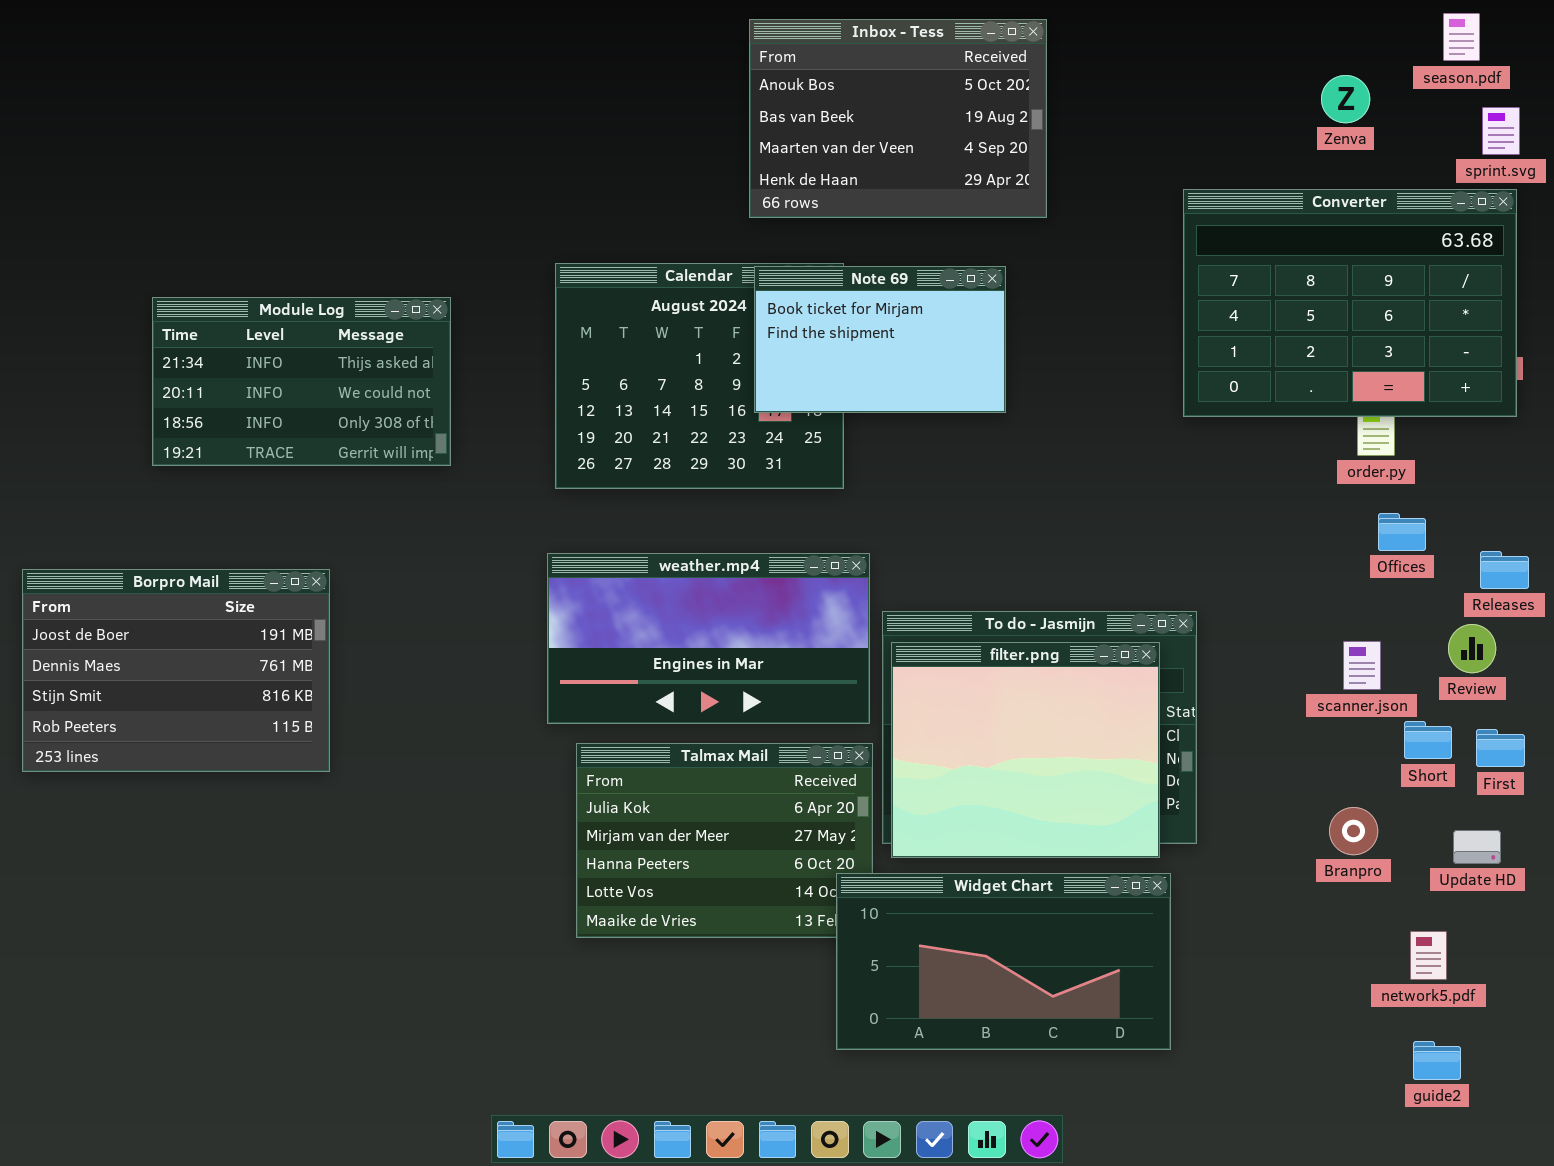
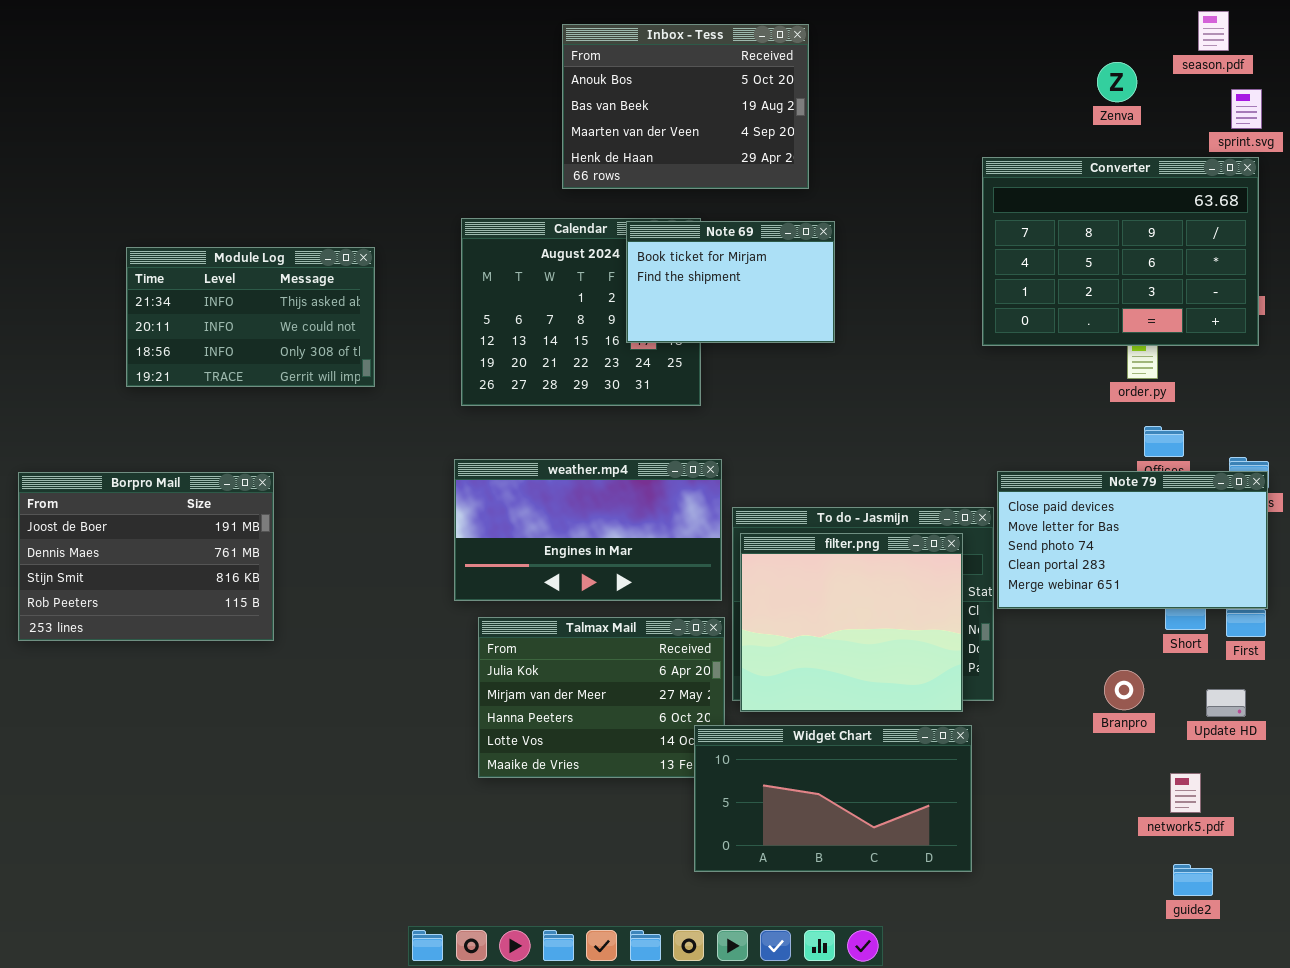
Inbox - Tess: [749,19,1047,218] -> [562,24,809,189], moved
Note 79: none -> [997,471,1268,609], opened

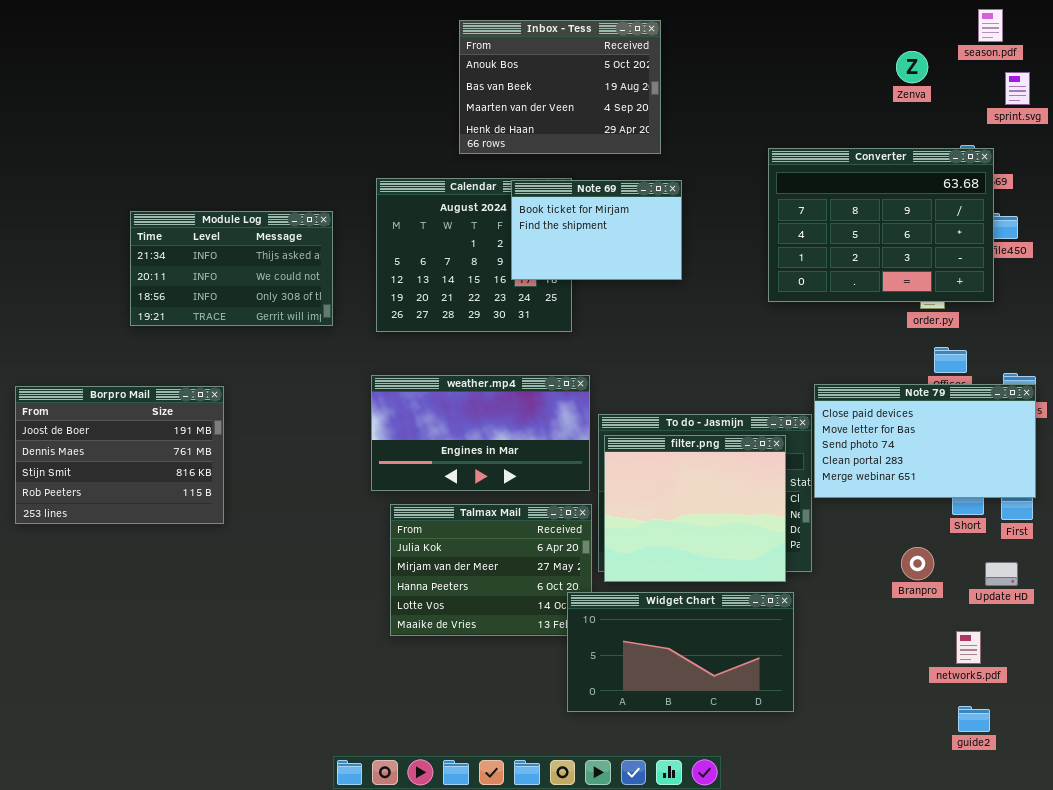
Converter: [982,157,1259,346] -> [768,148,994,302], moved
Module Log: [126,247,375,387] -> [130,211,333,326], moved

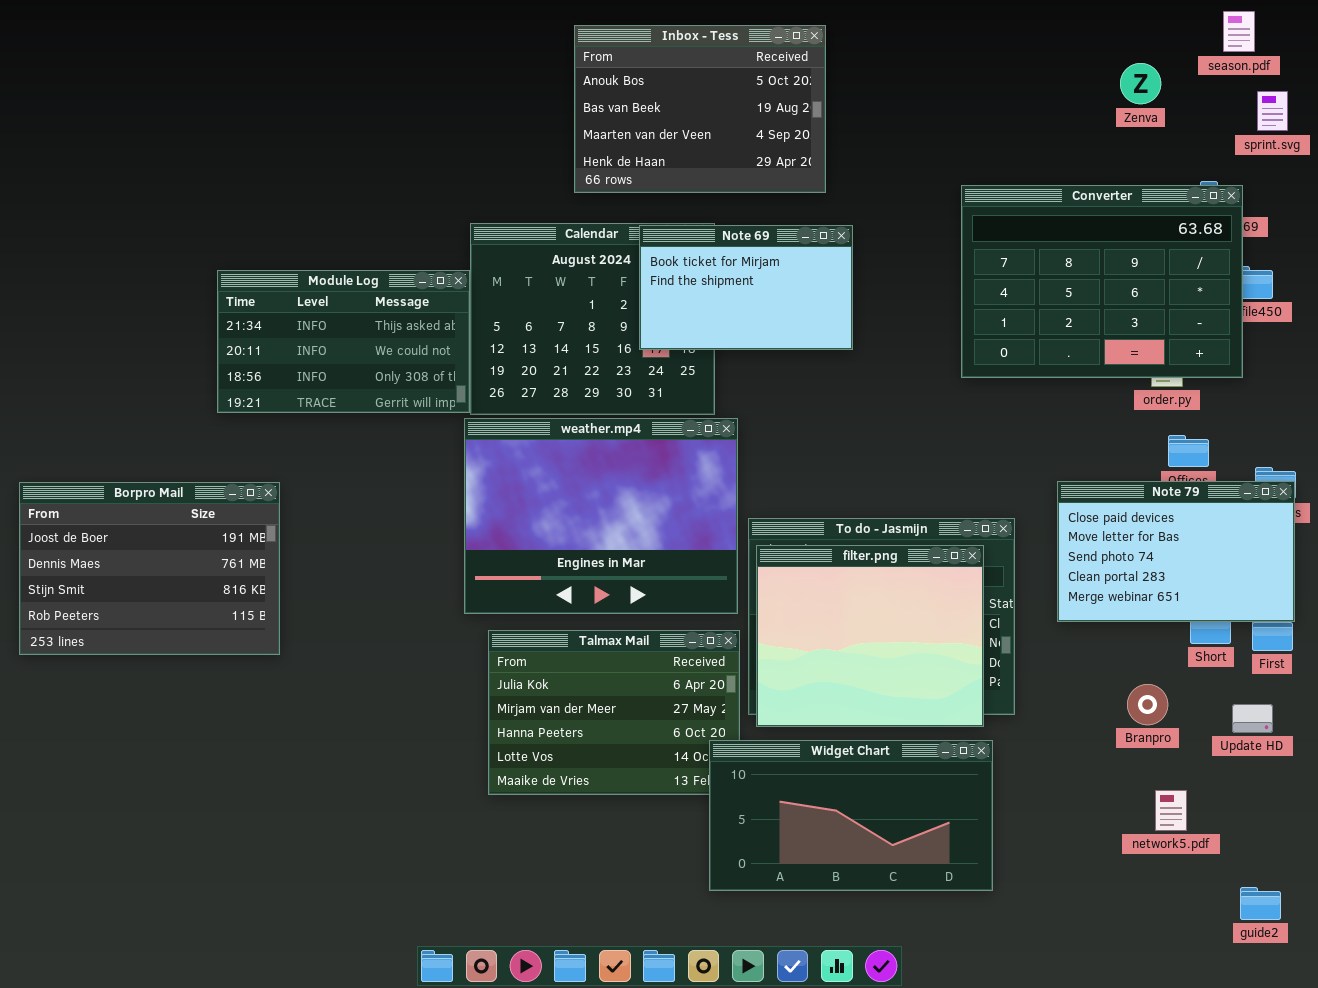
Module Log: [130,211,333,326] -> [217,270,470,413], moved
weather.mp4: [371,375,590,491] -> [464,418,738,614], resized
Note 79: [814,384,1036,498] -> [1057,481,1295,622], resized
network5.pdf: [956,631,981,664] -> [1155,790,1187,831], moved
guide2: [958,706,990,732] -> [1240,887,1281,920], moved

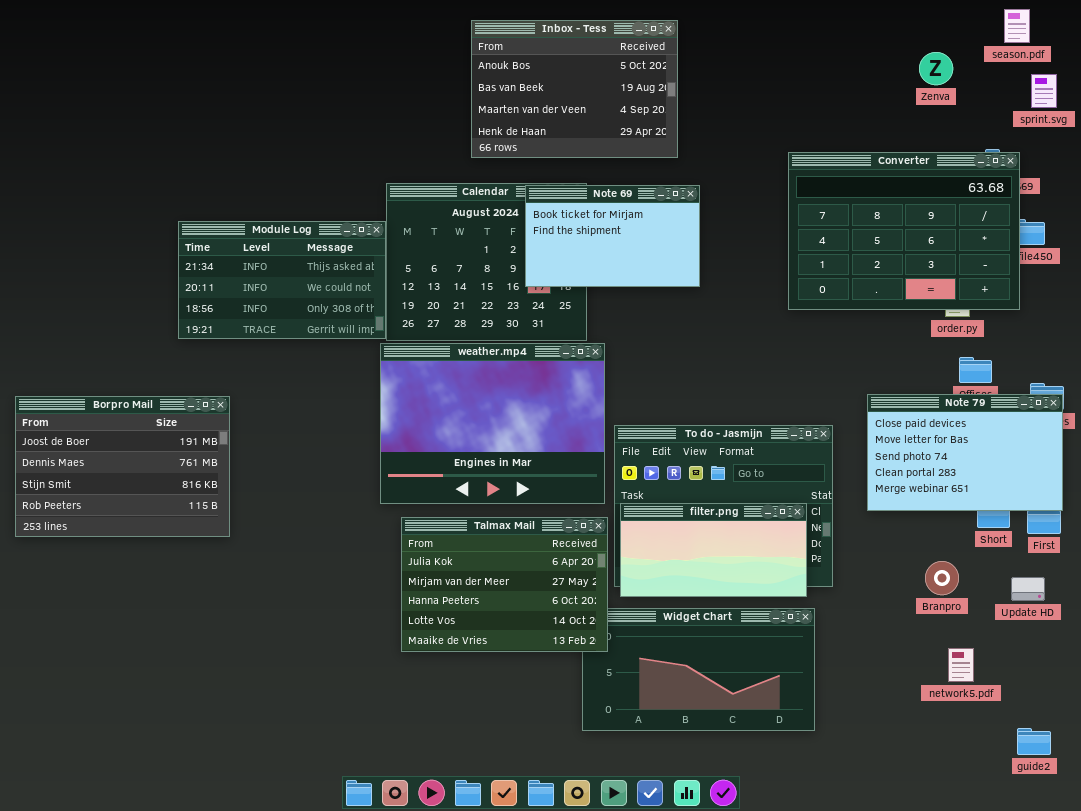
filter.png: [756,545,984,727] -> [620,503,807,597], resized
Talmax Mail: [488,630,740,795] -> [401,517,608,652], raised

